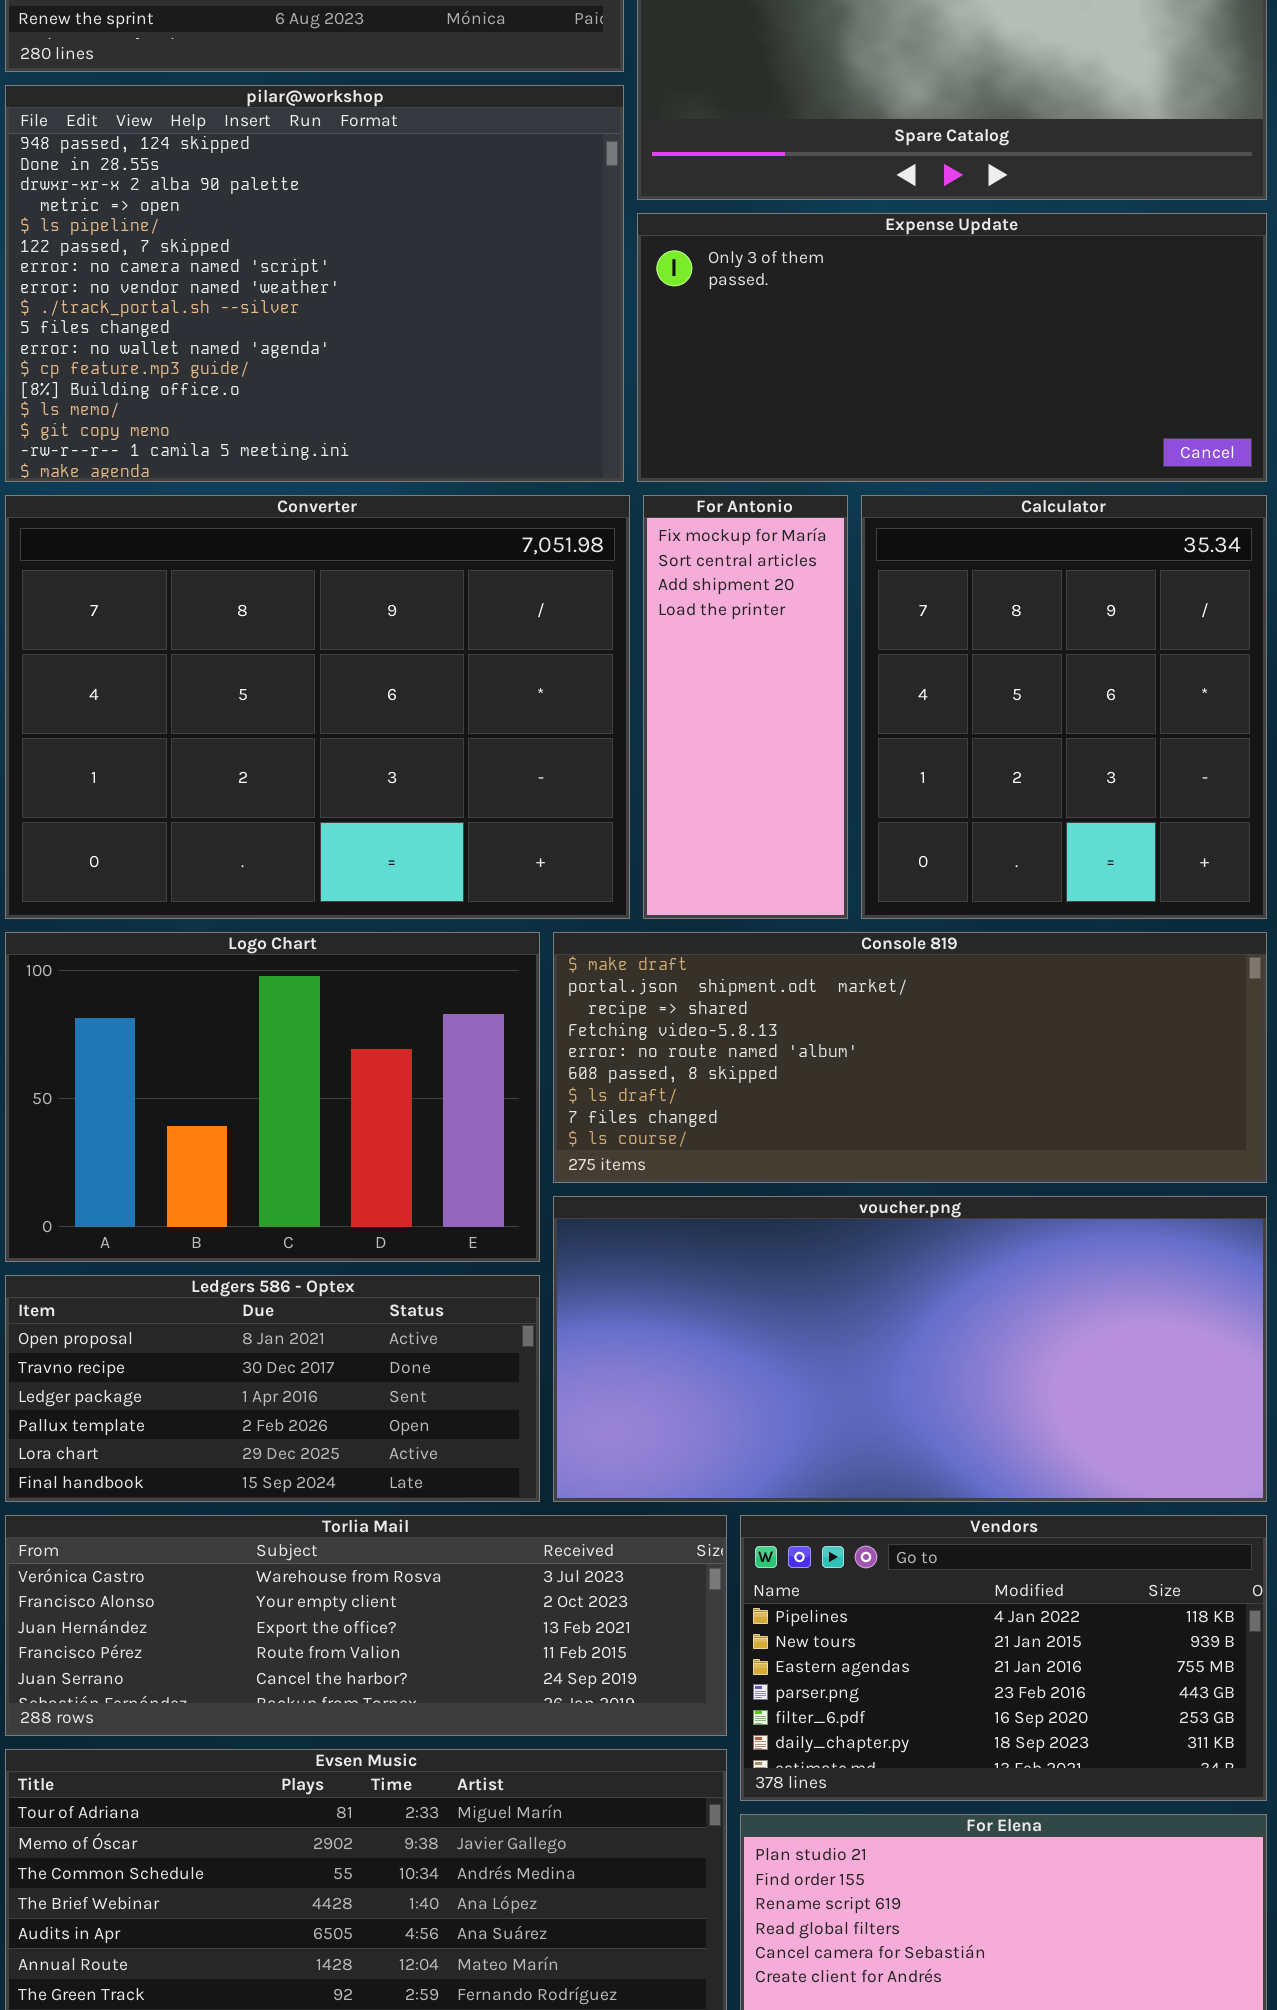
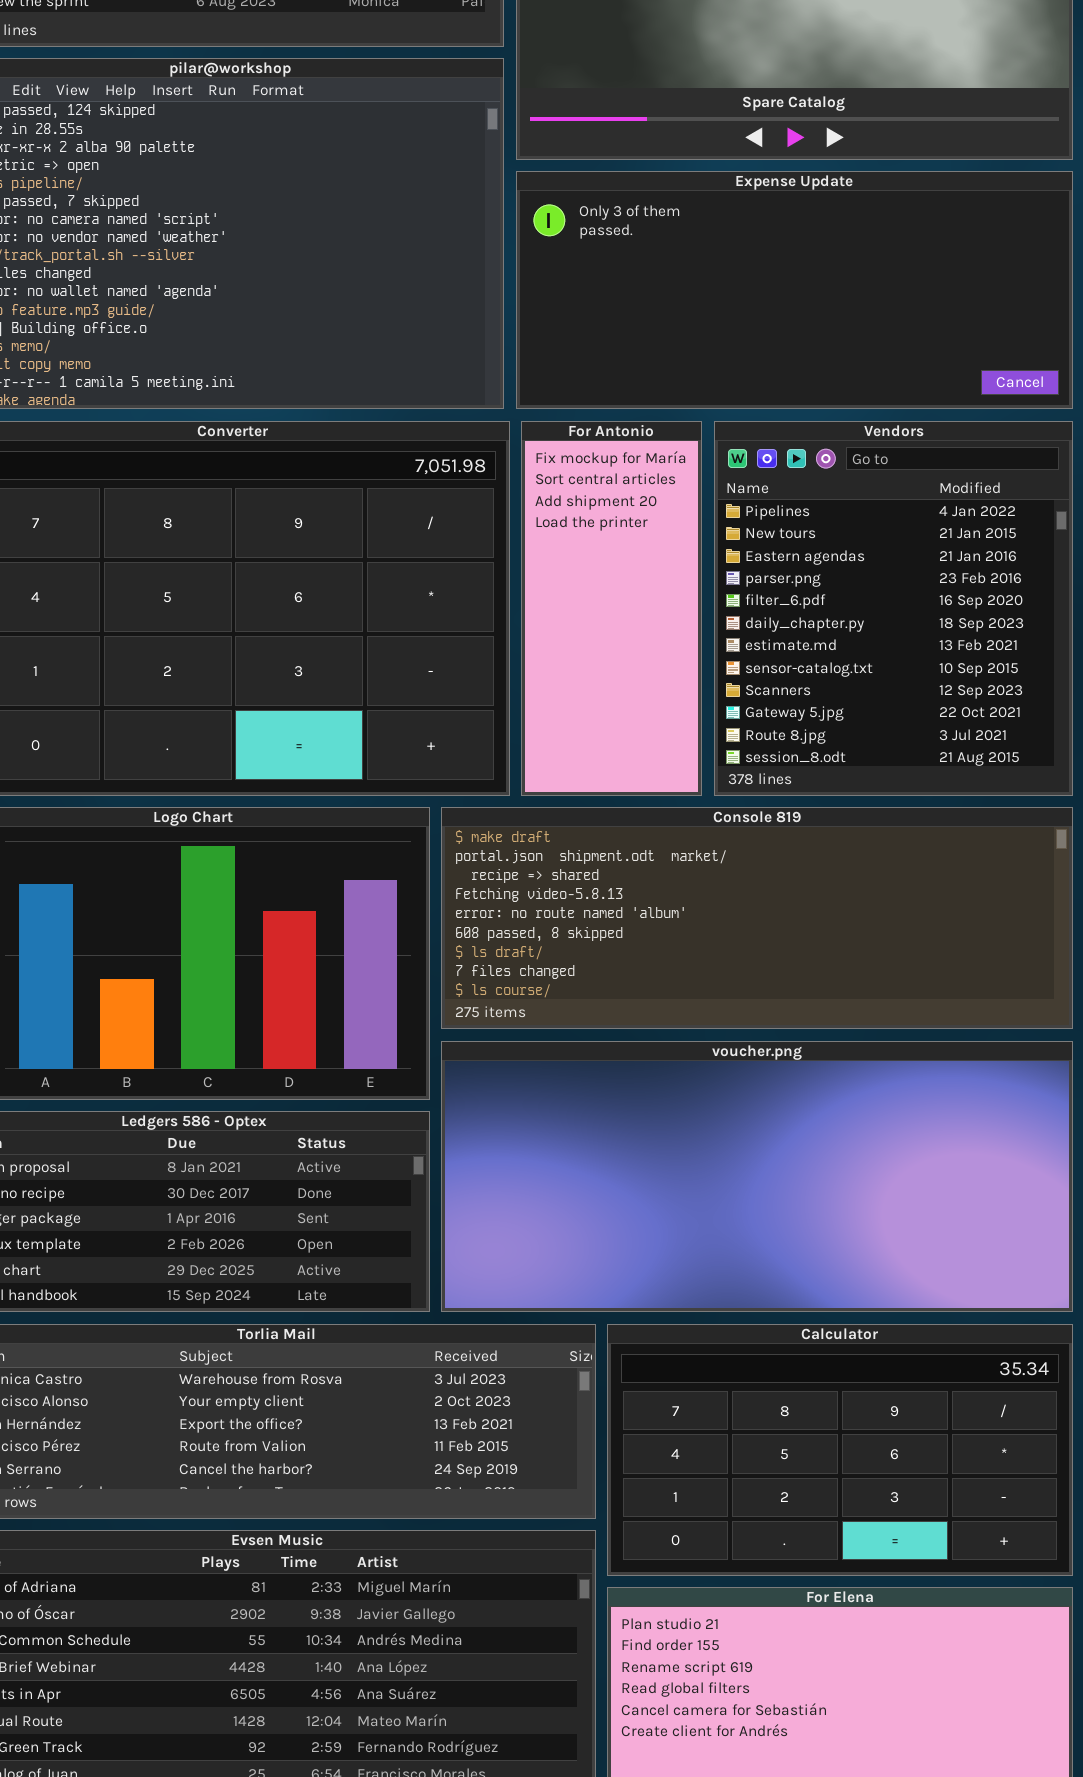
Calculator: [861,495,1267,919] -> [607,1324,1073,1576], moved, resized
Vendors: [740,1515,1267,1801] -> [714,421,1073,796], moved, resized

